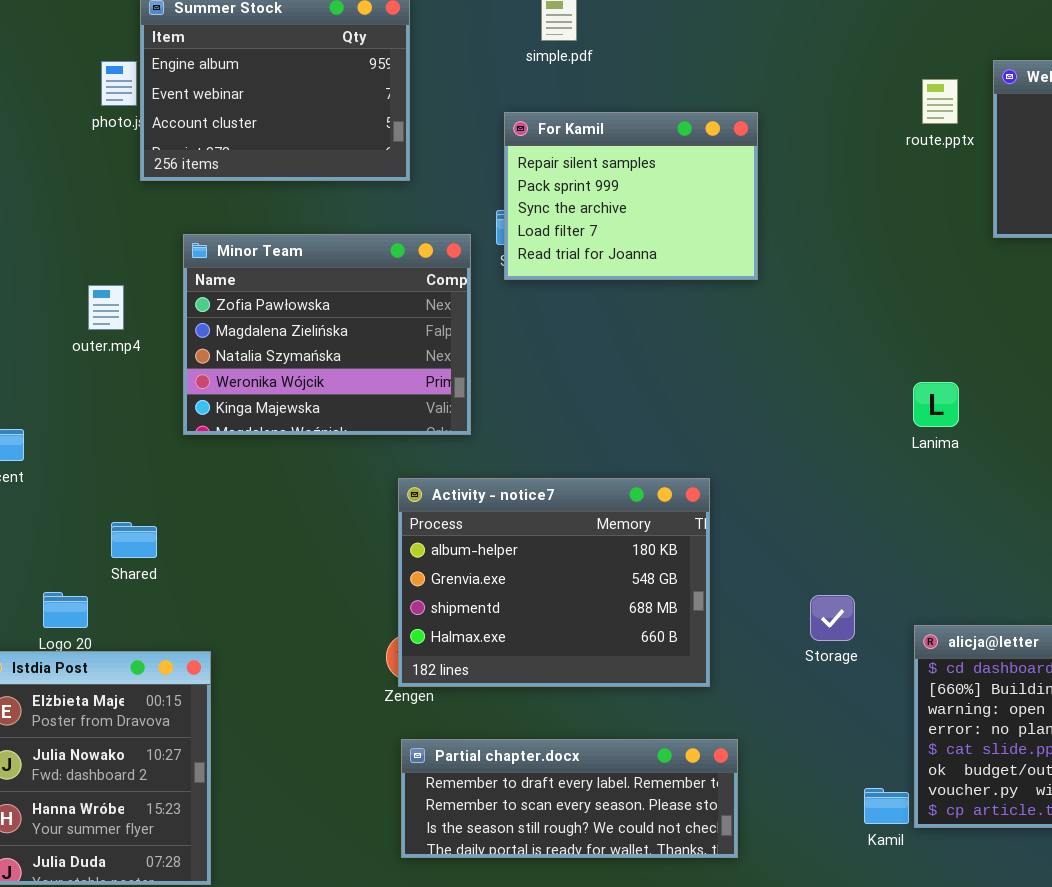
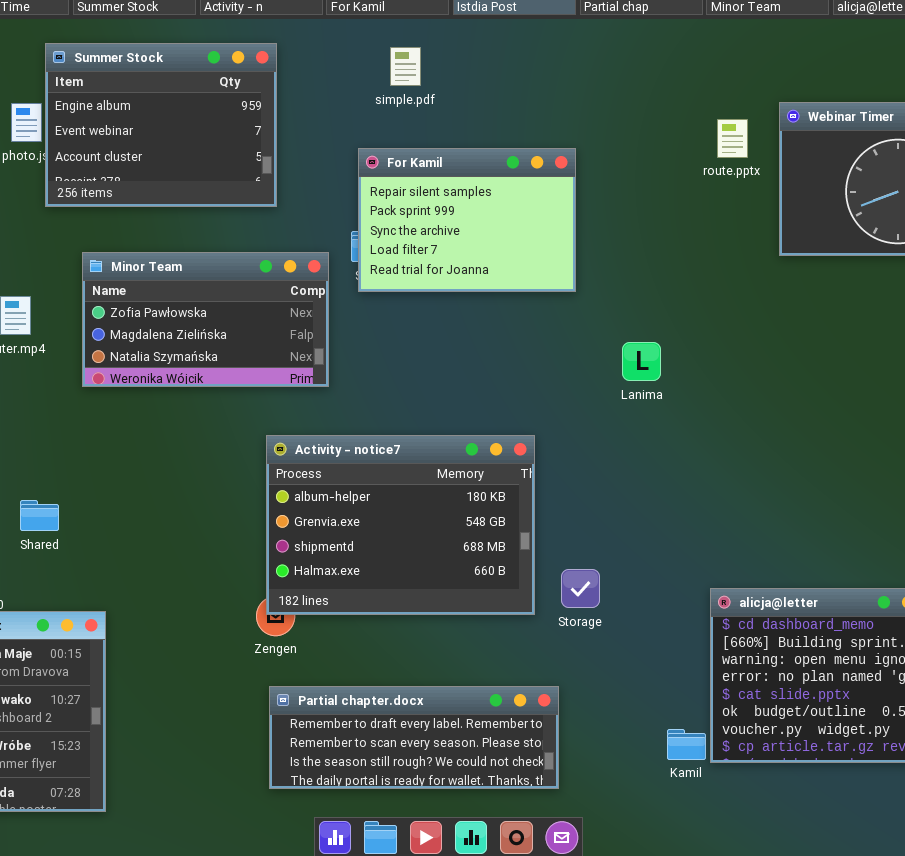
Minor Team: [183,234,471,435] -> [82,252,329,387], resized
Lanima: [913,382,959,427] -> [622,342,661,381], moved
Activity - notice7: [398,478,710,687] -> [266,435,535,615], moved
Storage: [810,595,855,641] -> [561,569,600,608], moved

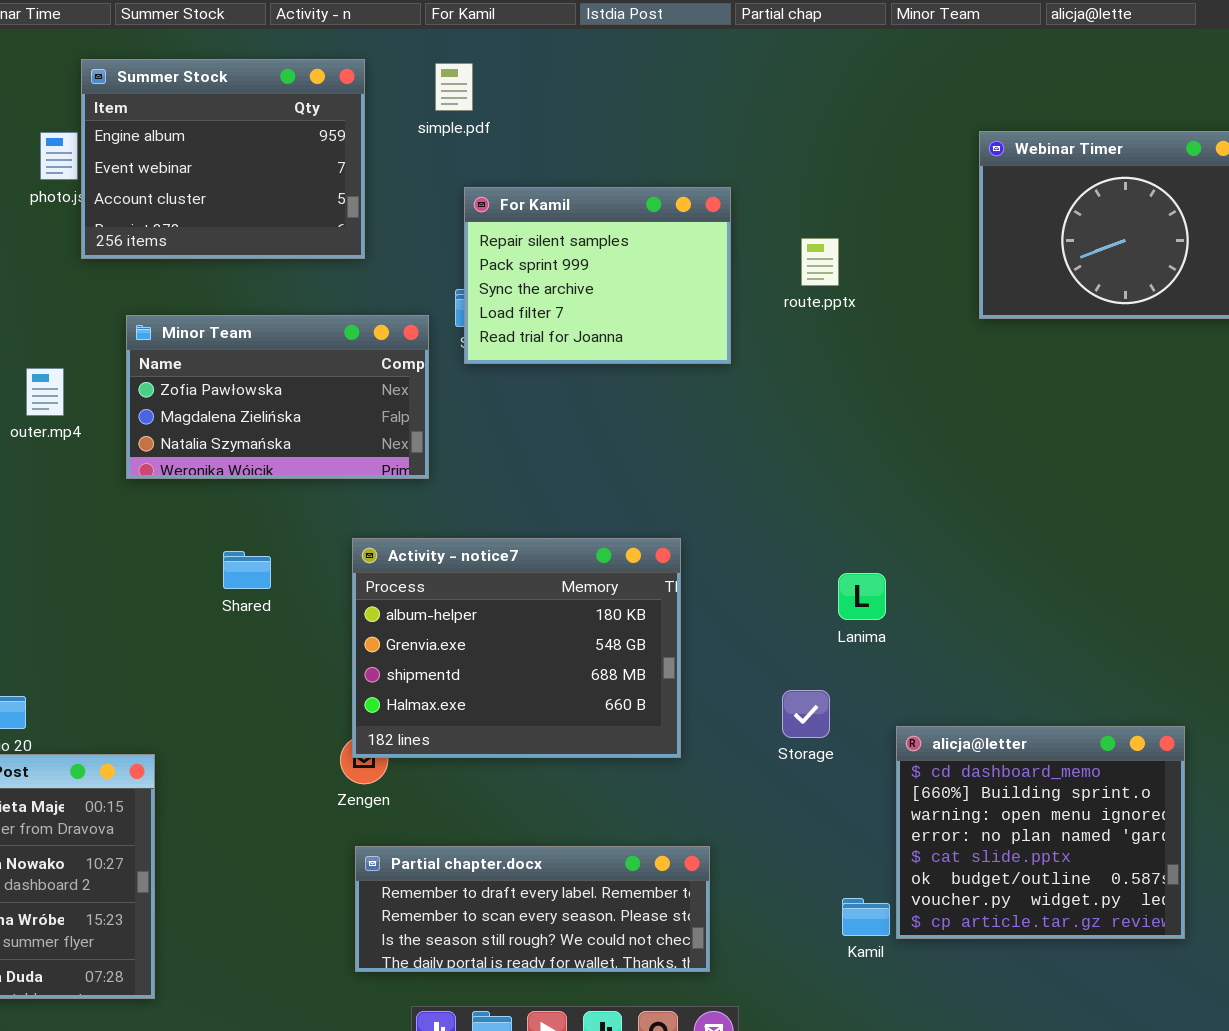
simple.pdf: [390,47,421,86] -> [435,63,473,111], moved
route.pptx: [717,119,748,158] -> [801,238,839,286], moved
Lanima: [622,342,661,381] -> [838,573,886,620], moved
Shared: [20,500,59,531] -> [223,551,271,589], moved
Storage: [561,569,600,608] -> [782,690,830,738], moved

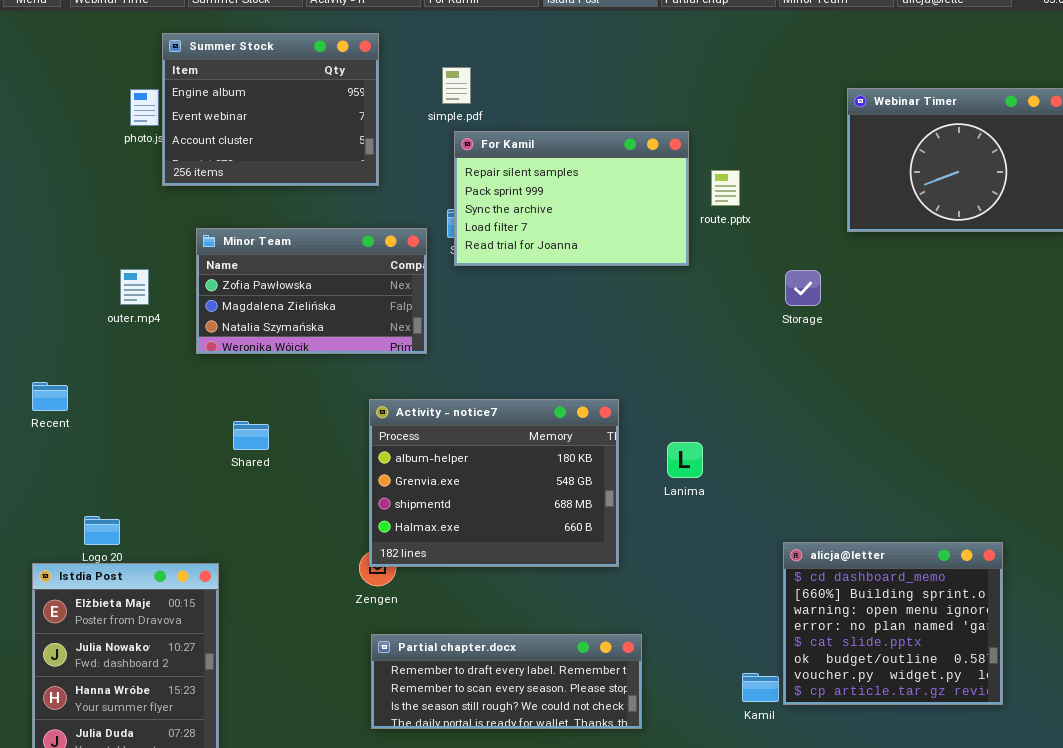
simple.pdf: [435,63,473,111] -> [442,67,471,104], moved
For Kamil: [464,187,731,364] -> [454,131,689,266], resized
Shared: [223,551,271,589] -> [233,421,269,450], moved
Lanima: [838,573,886,620] -> [667,442,703,478], moved
Storage: [782,690,830,738] -> [785,270,821,306], moved

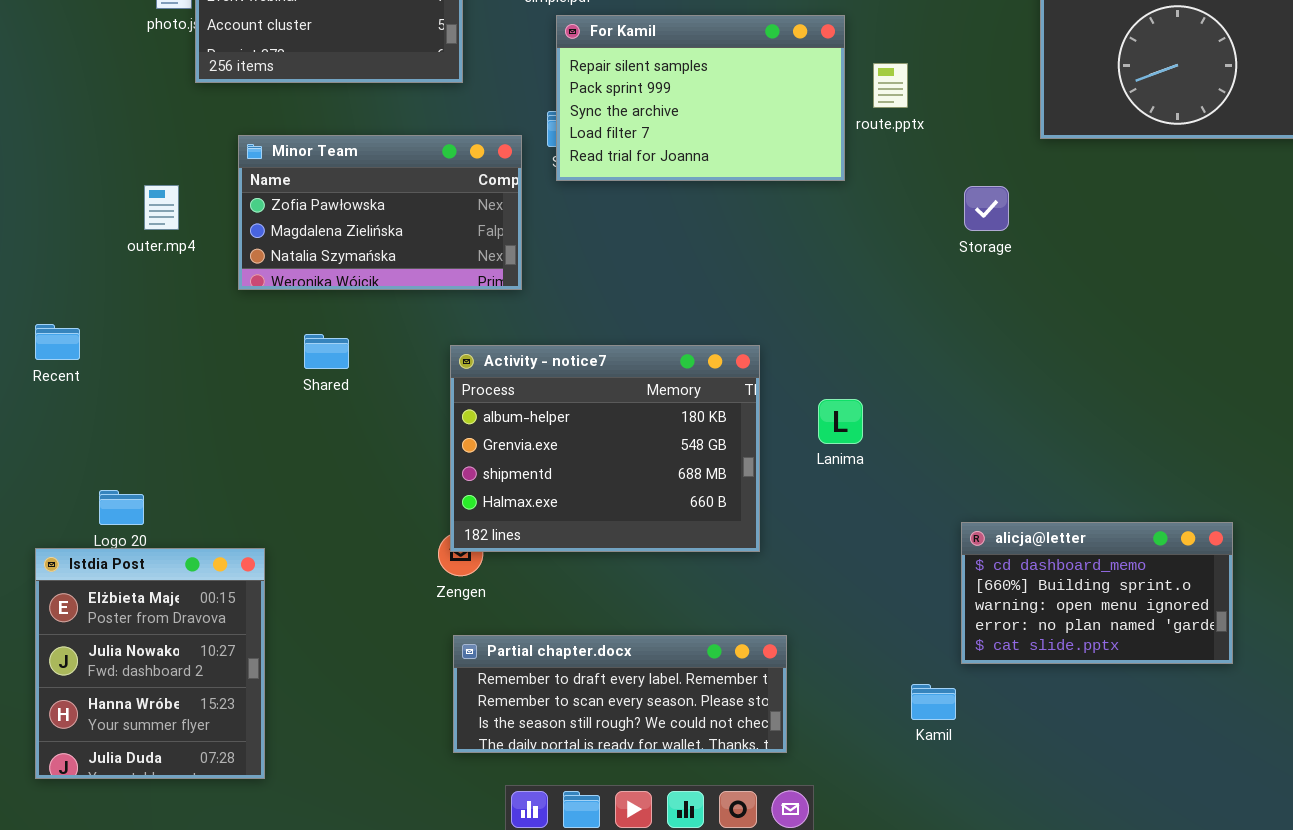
Shared: [233,421,269,450] -> [304,334,349,369], moved
alicja@letter: [783,542,1003,705] -> [961,522,1233,664], resized

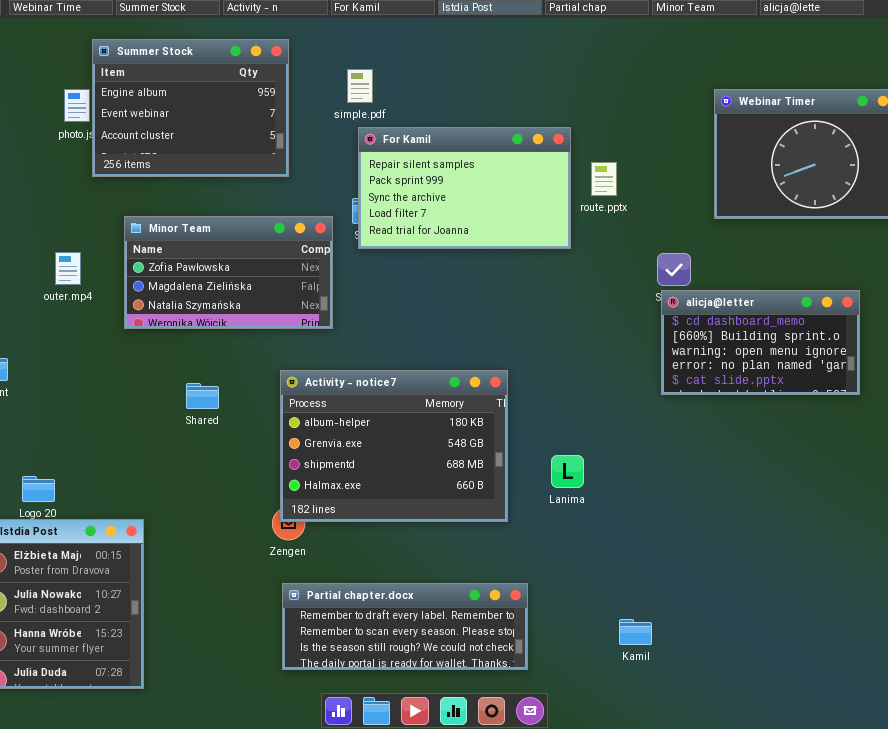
Shared: [304,334,349,369] -> [186,383,219,409], moved
Lanima: [818,399,863,444] -> [551,455,584,488], moved
alicja@letter: [961,522,1233,664] -> [661,290,860,395], moved

